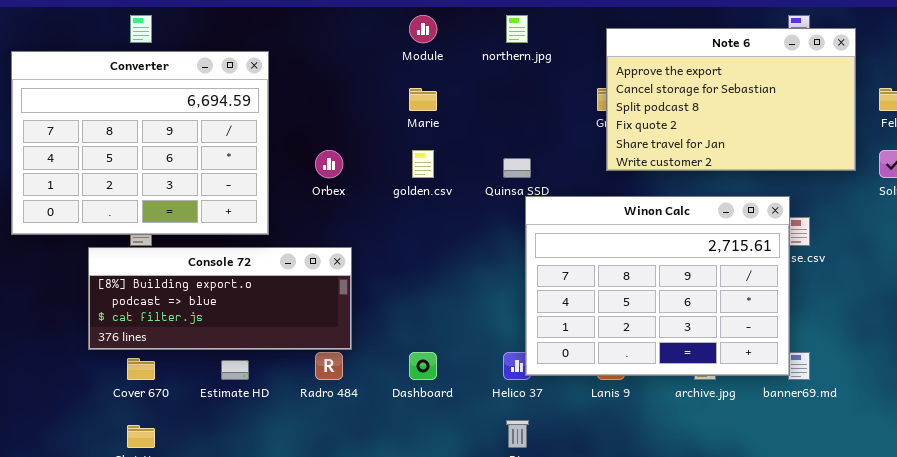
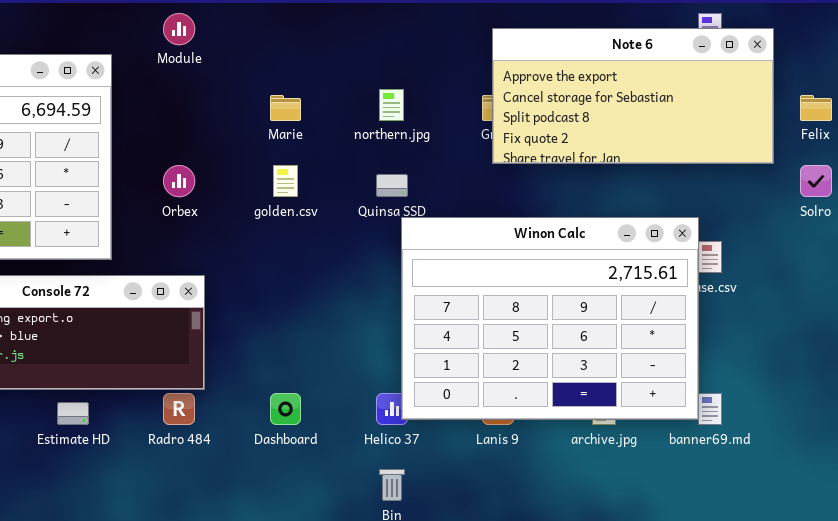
Module: [409,15,437,43] -> [163,13,195,45], moved
northern.jpg: [506,15,528,43] -> [379,89,404,121], moved
Note 6: [606,28,856,171] -> [492,28,774,164], resized

